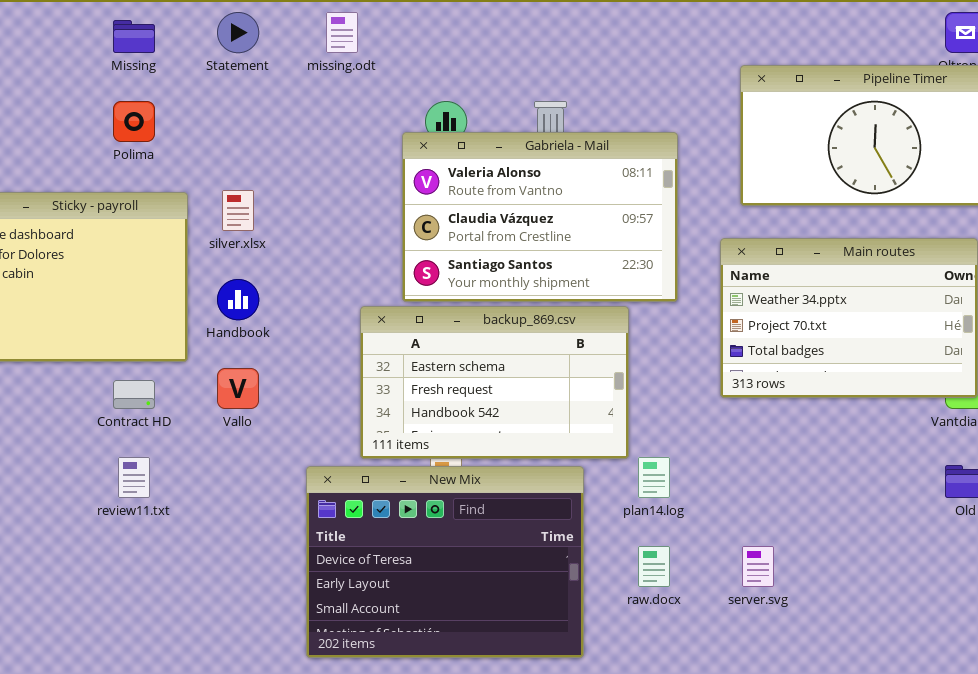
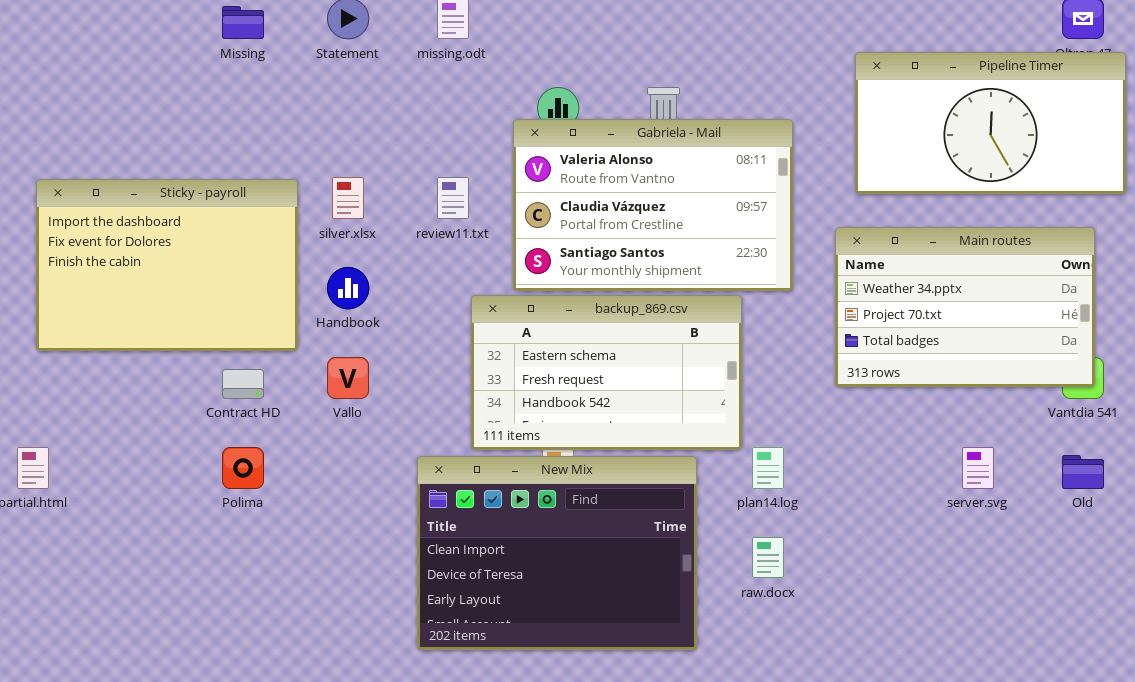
Polima: [113,101,155,142] -> [222,447,264,489], moved
review11.txt: [118,457,150,498] -> [437,177,469,219], moved
New Mix: [306,466,584,658] -> [417,456,697,650], scrolled up 1 row
server.svg: [742,546,774,587] -> [962,447,994,489], moved

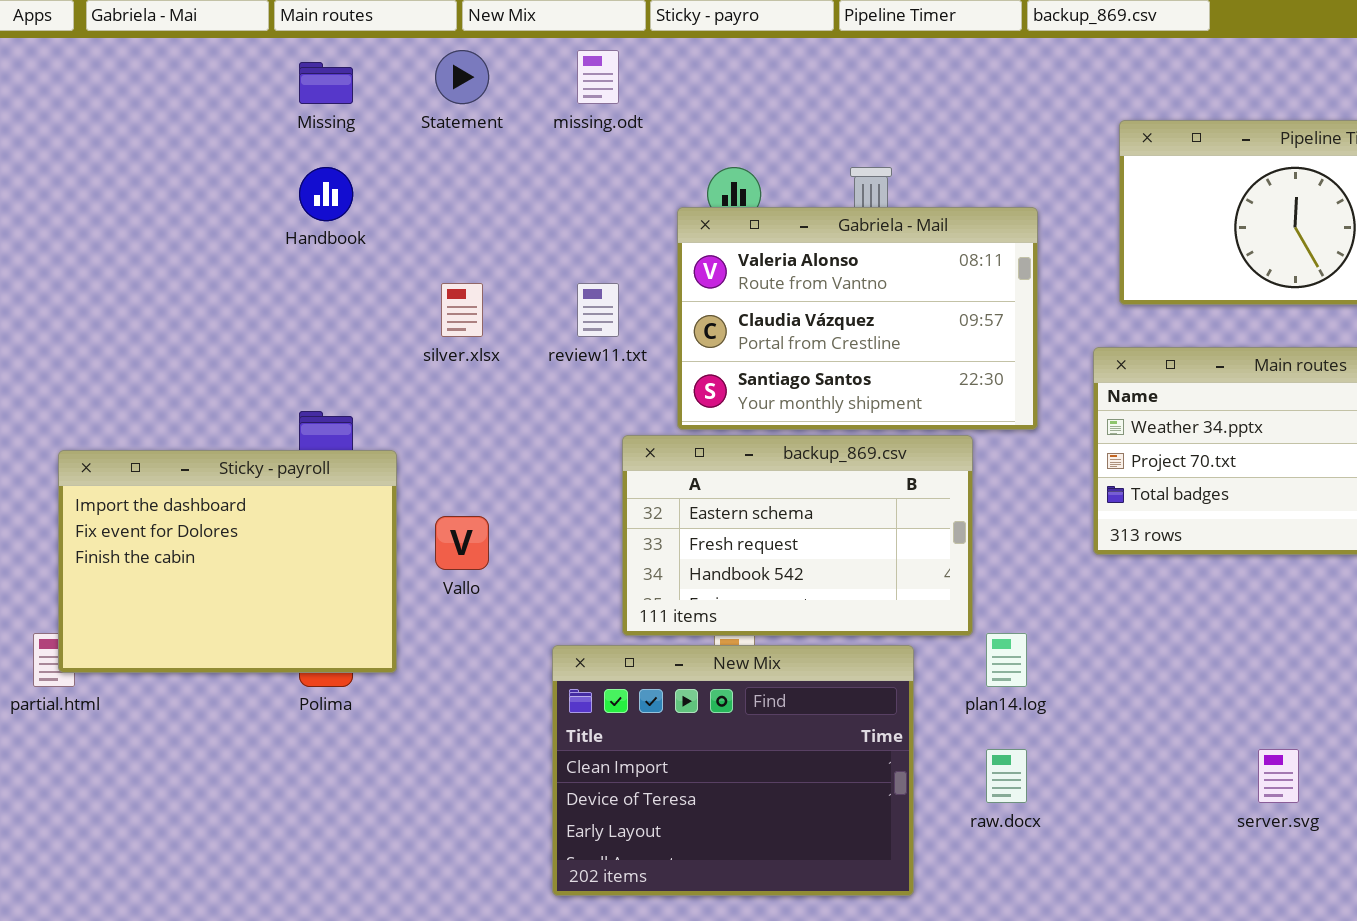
Sticky - payroll: [36,179,298,351] -> [58,450,397,673], moved
Handbook: [327,267,369,309] -> [299,167,353,221], moved
server.svg: [962,447,994,489] -> [1258,749,1299,803], moved

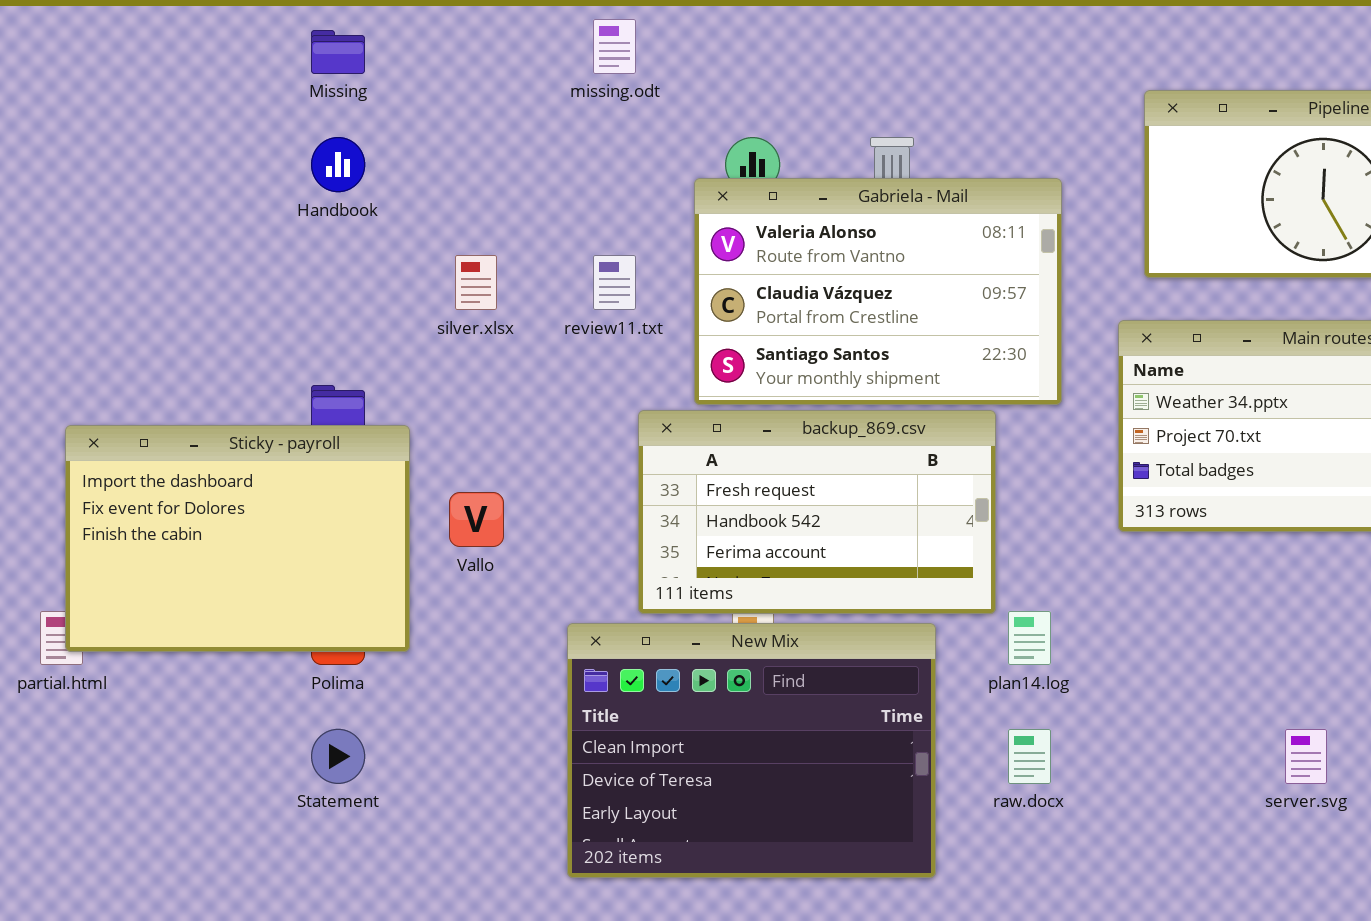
Statement: [435,50,489,104] -> [311,729,365,784], moved
backup_869.csv: [622,435,973,636] -> [638,410,996,614], scrolled down 1 row

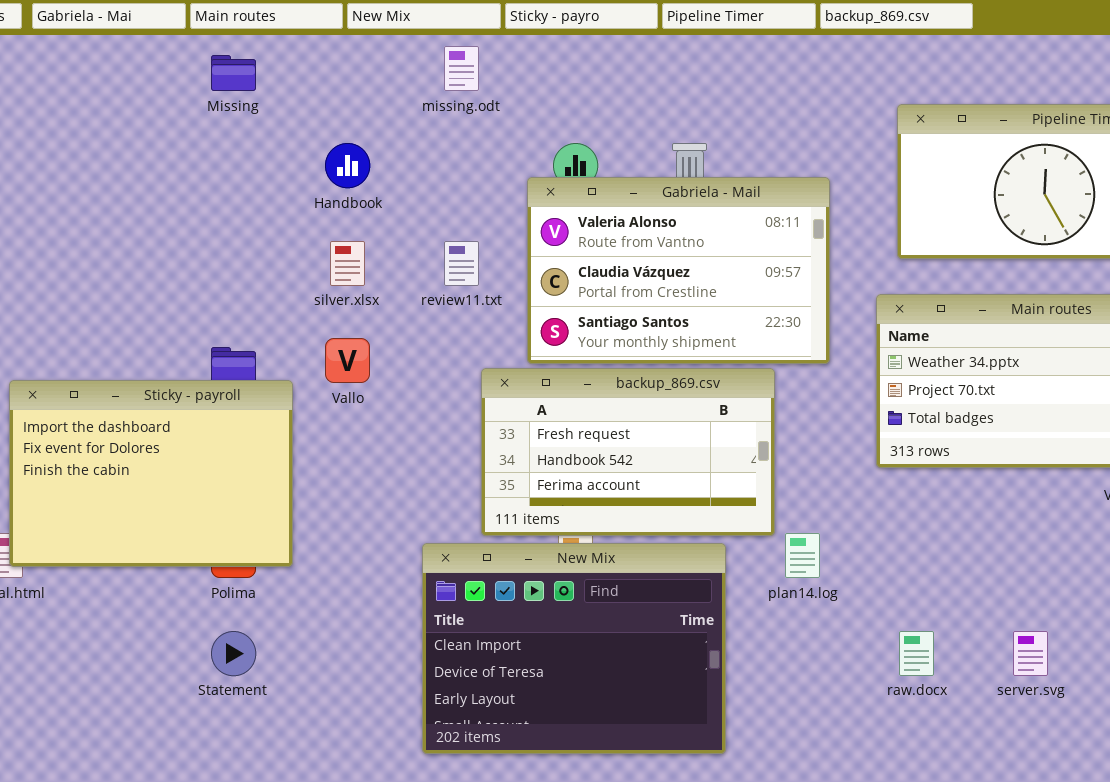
Handbook: [311,137,365,192] -> [325,143,370,188], moved
Vallo: [449,492,504,547] -> [325,338,370,383], moved
raw.docx: [1008,729,1051,784] -> [899,631,934,676], moved

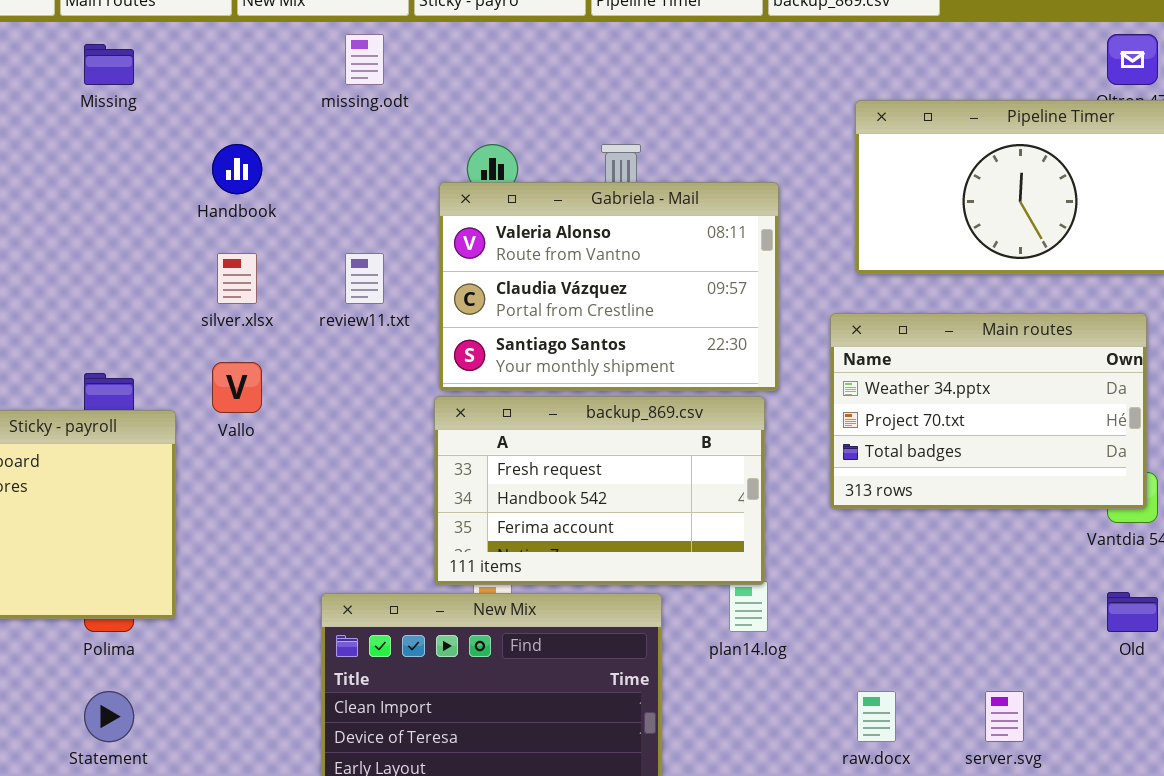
backup_869.csv: [481,368,775,536] -> [434,396,765,585], moved

